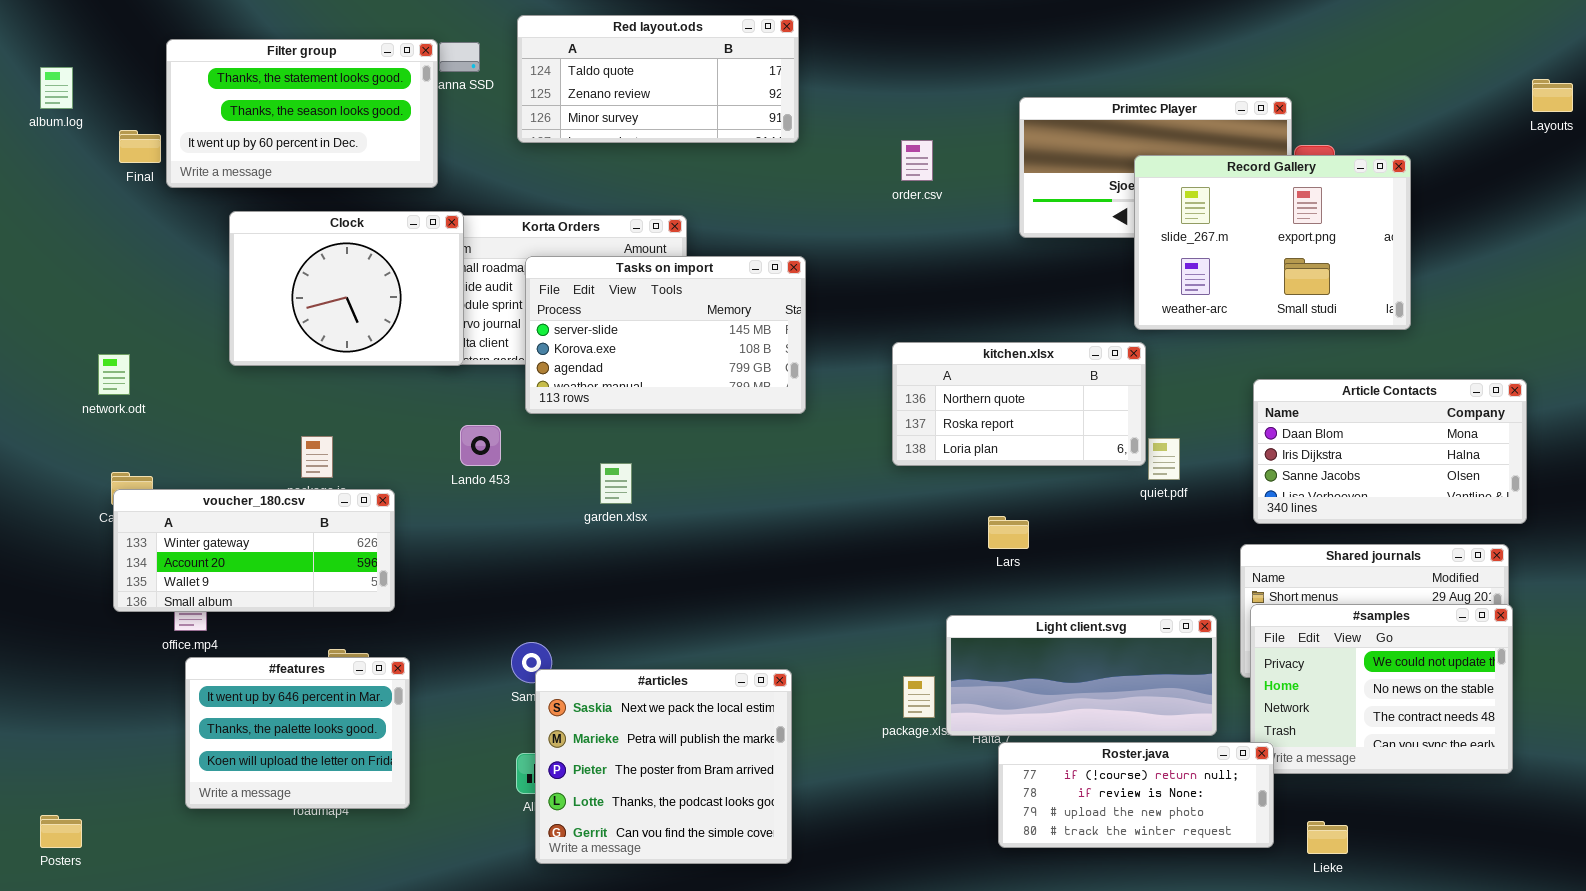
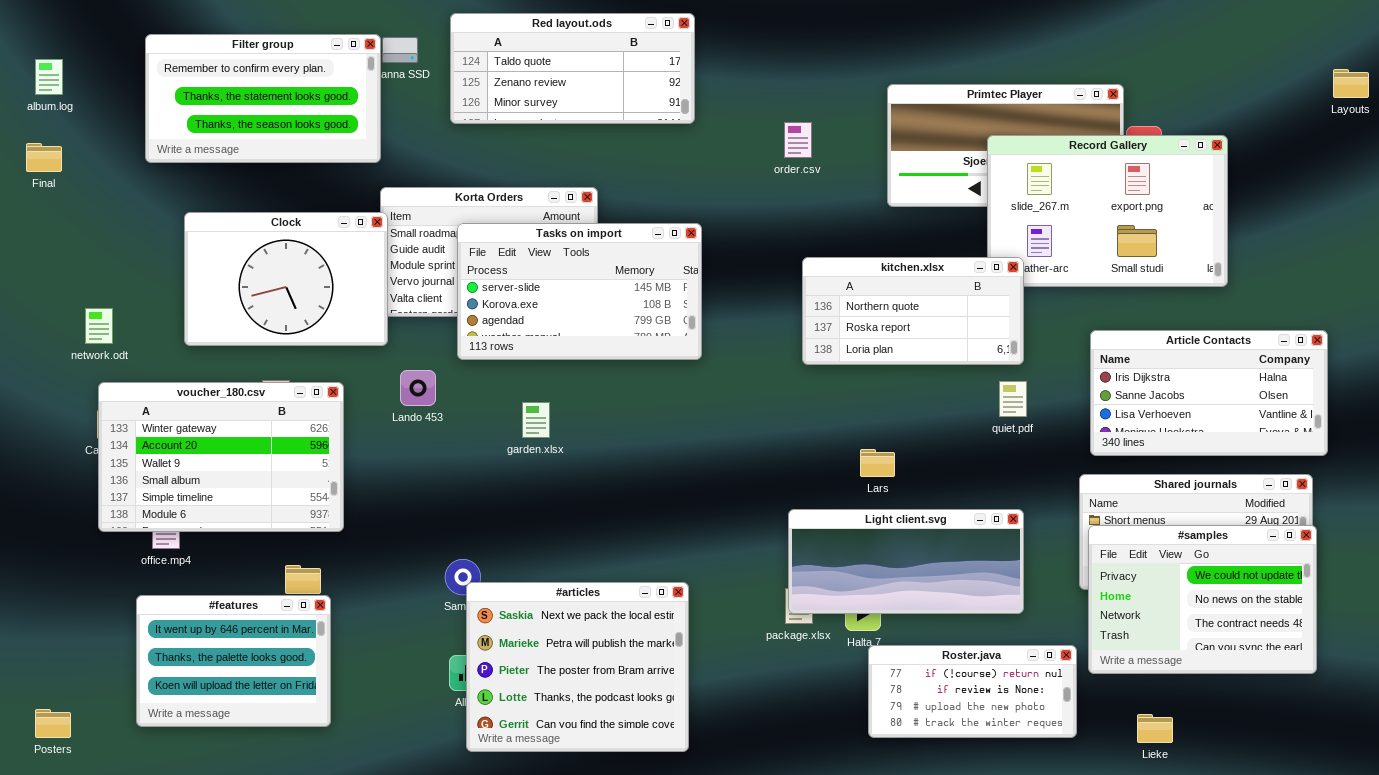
Filter group: [166,39,438,188] -> [145,34,381,163], scrolled up 1 row
Final: [119,130,161,163] -> [26,143,62,172], moved
Clock: [229,211,464,366] -> [184,212,388,346], moved
kitchen.xlsx: [892,342,1146,466] -> [802,257,1024,365], moved
Article Contacts: [1253,379,1527,524] -> [1090,330,1328,456], scrolled down 1 row
voucher_180.csv: [113,489,395,612] -> [98,382,344,532], resized
Light client.svg: [946,615,1217,736] -> [788,509,1024,614], moved
#features: [185,657,410,809] -> [136,595,331,727], moved
Roster.java: [998,742,1274,848] -> [868,645,1077,738], resized

